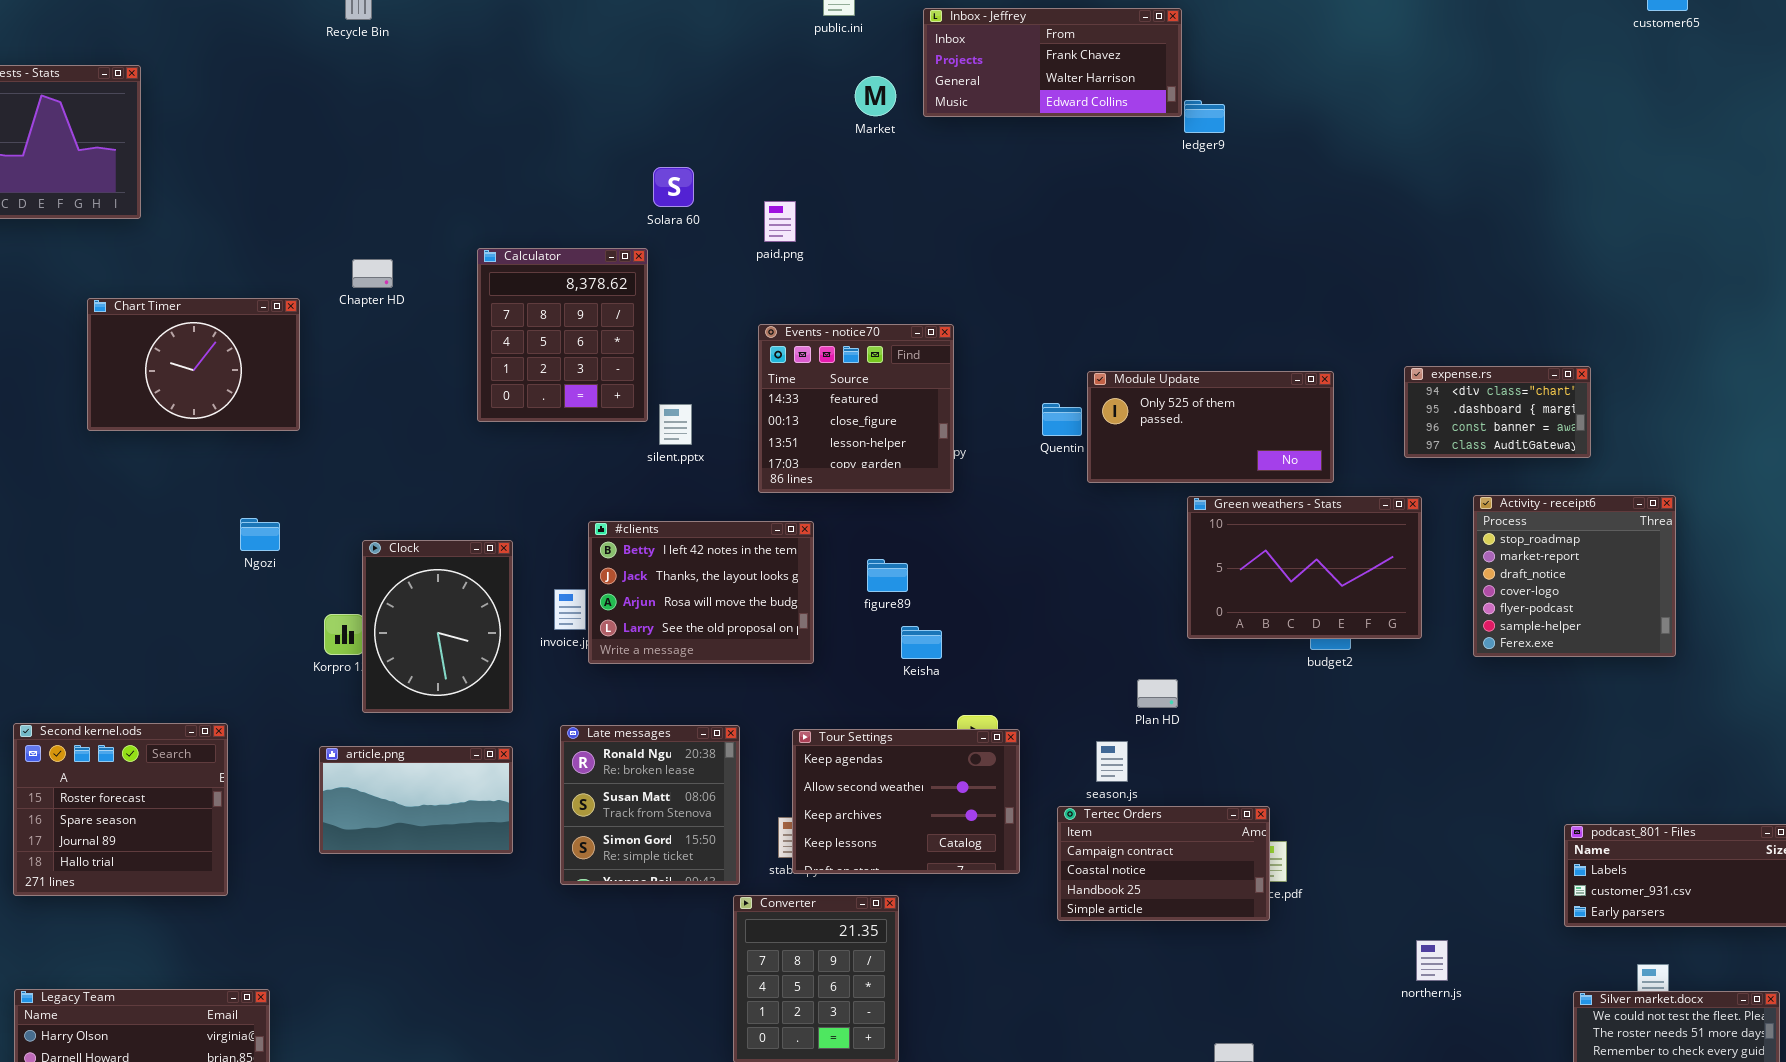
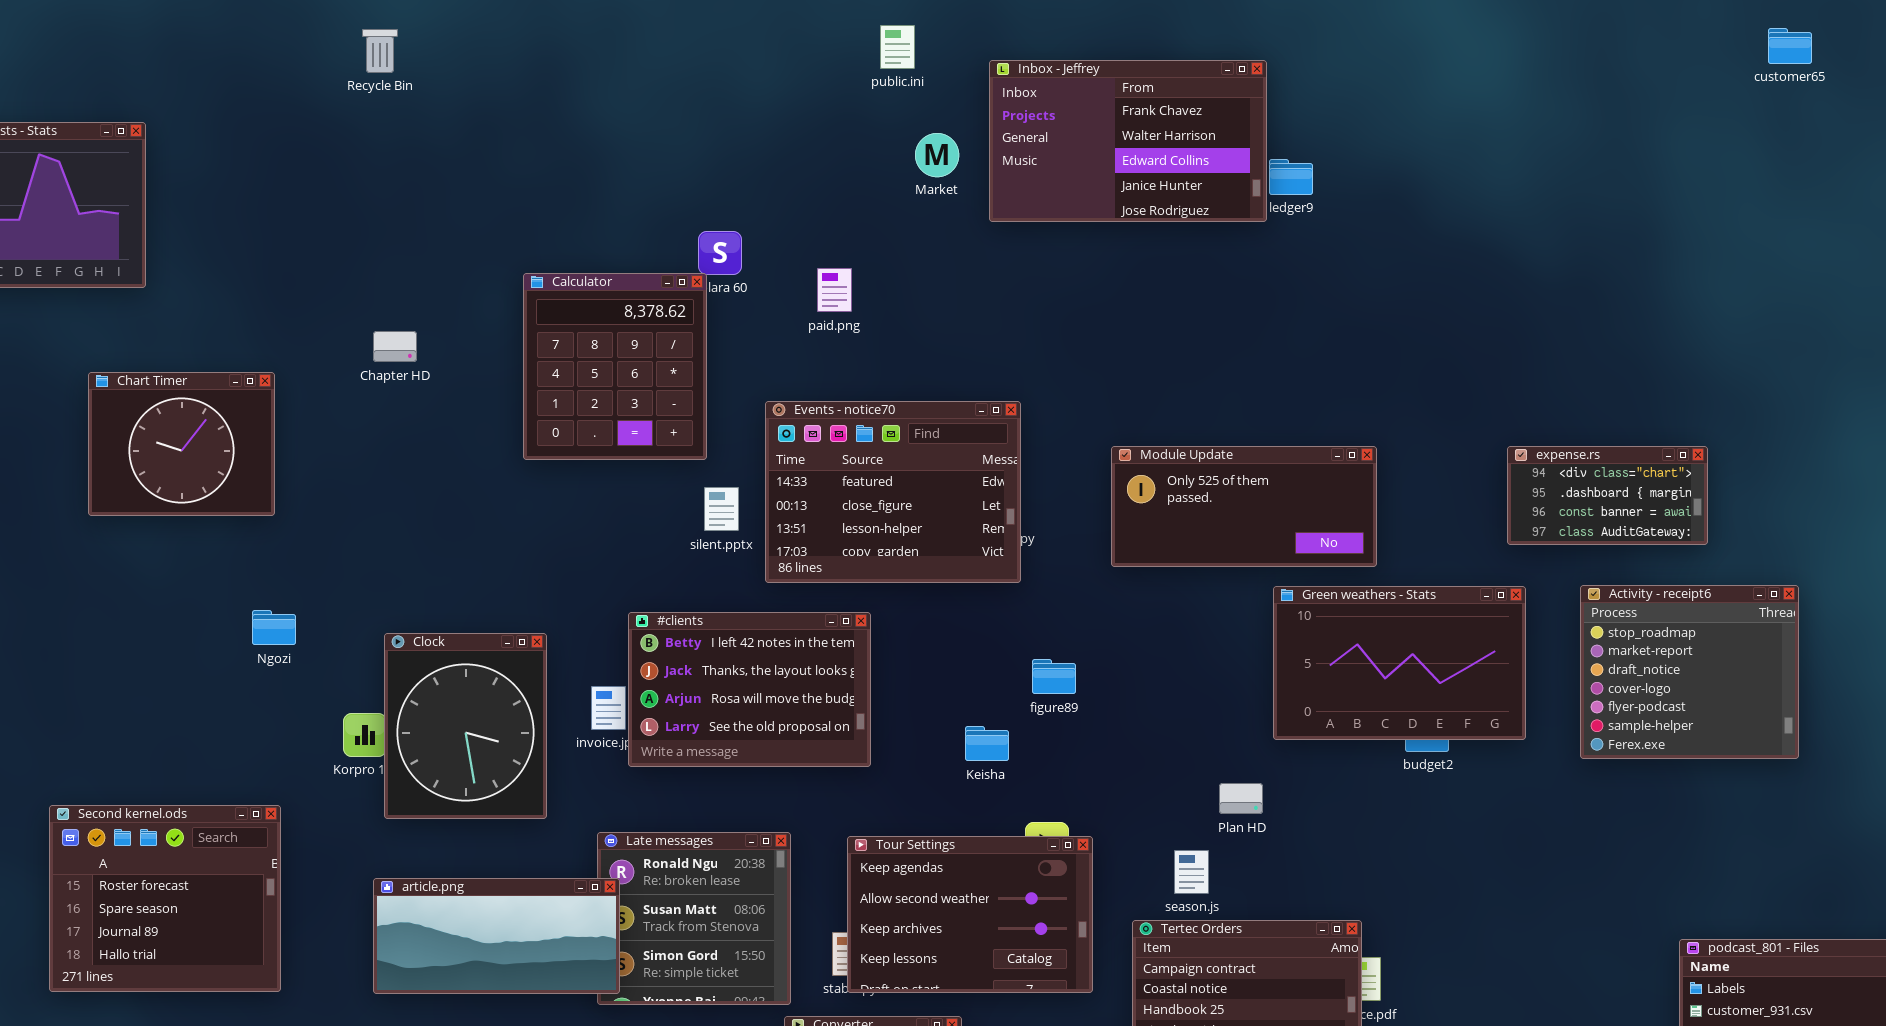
Inbox - Jeffrey: [923,8,1182,117] -> [989,60,1267,222], resized
Calculator: [477,248,648,422] -> [523,273,707,460], moved
Chart Timer: [87,298,300,431] -> [88,372,275,516], resized
Events - notice70: [758,324,954,493] -> [765,401,1021,583], resized
Module Update: [1087,371,1334,483] -> [1111,446,1377,567], moved
figure89: [867,559,908,592] -> [1032,659,1076,694], moved
Second kernel.ods: [13,723,228,896] -> [49,805,281,992], moved
article.png: [319,746,513,854] -> [373,878,620,994], moved, resized

